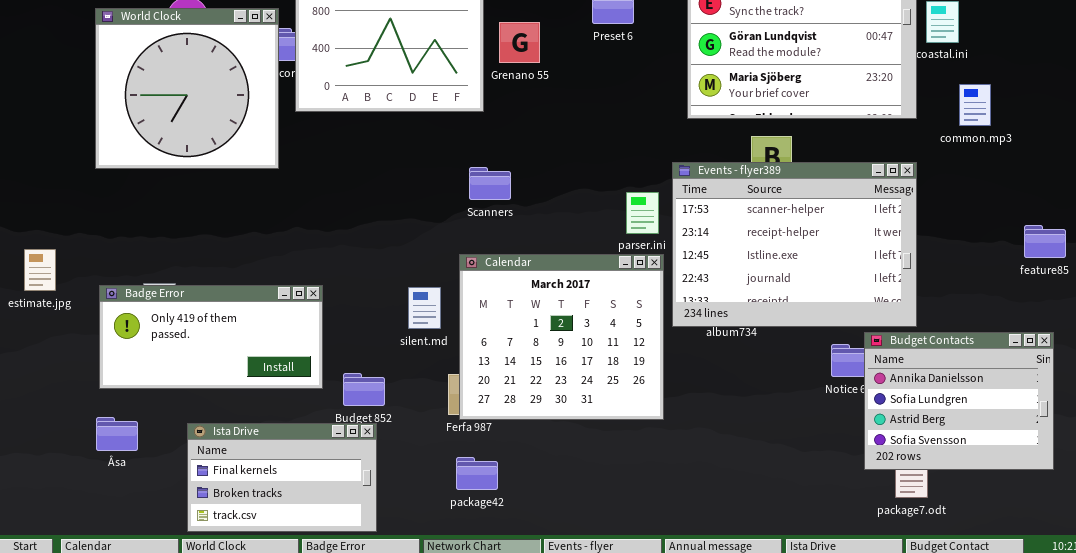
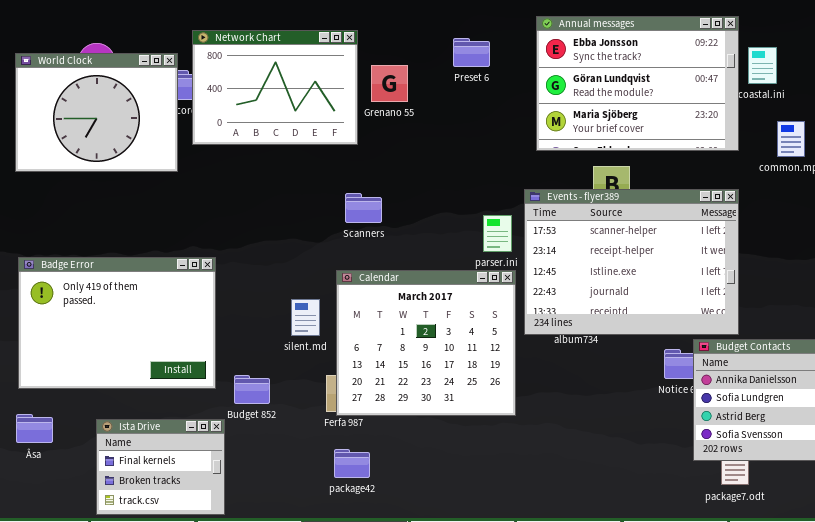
World Clock: [95,8,279,169] -> [15,53,178,172], resized
Badge Error: [99,285,323,389] -> [18,257,216,389], resized
Ista Drive: [187,423,377,532] -> [96,419,225,515], resized

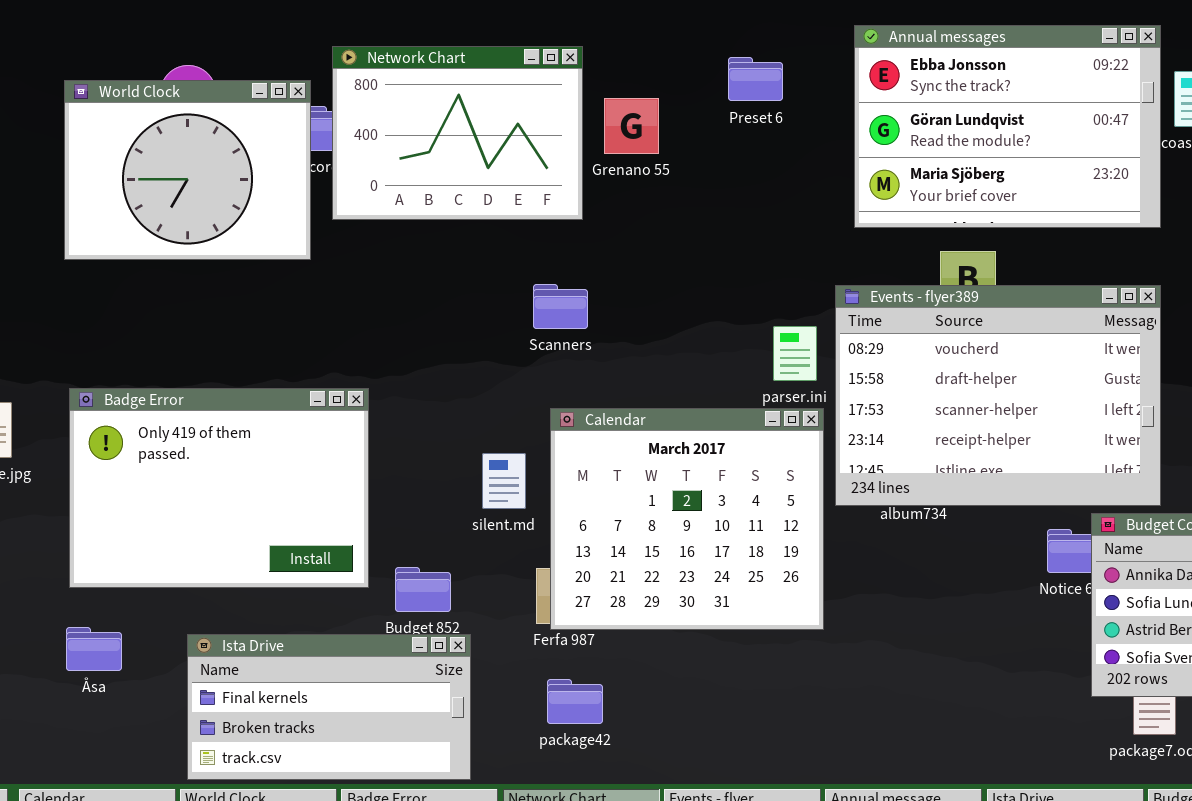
Events - flyer389: [524,189,739,335] -> [835,285,1161,506], scrolled up 2 rows
Scanners: [345,193,382,223] -> [533,284,588,329], moved
Ista Drive: [96,419,225,515] -> [187,634,471,780], resized

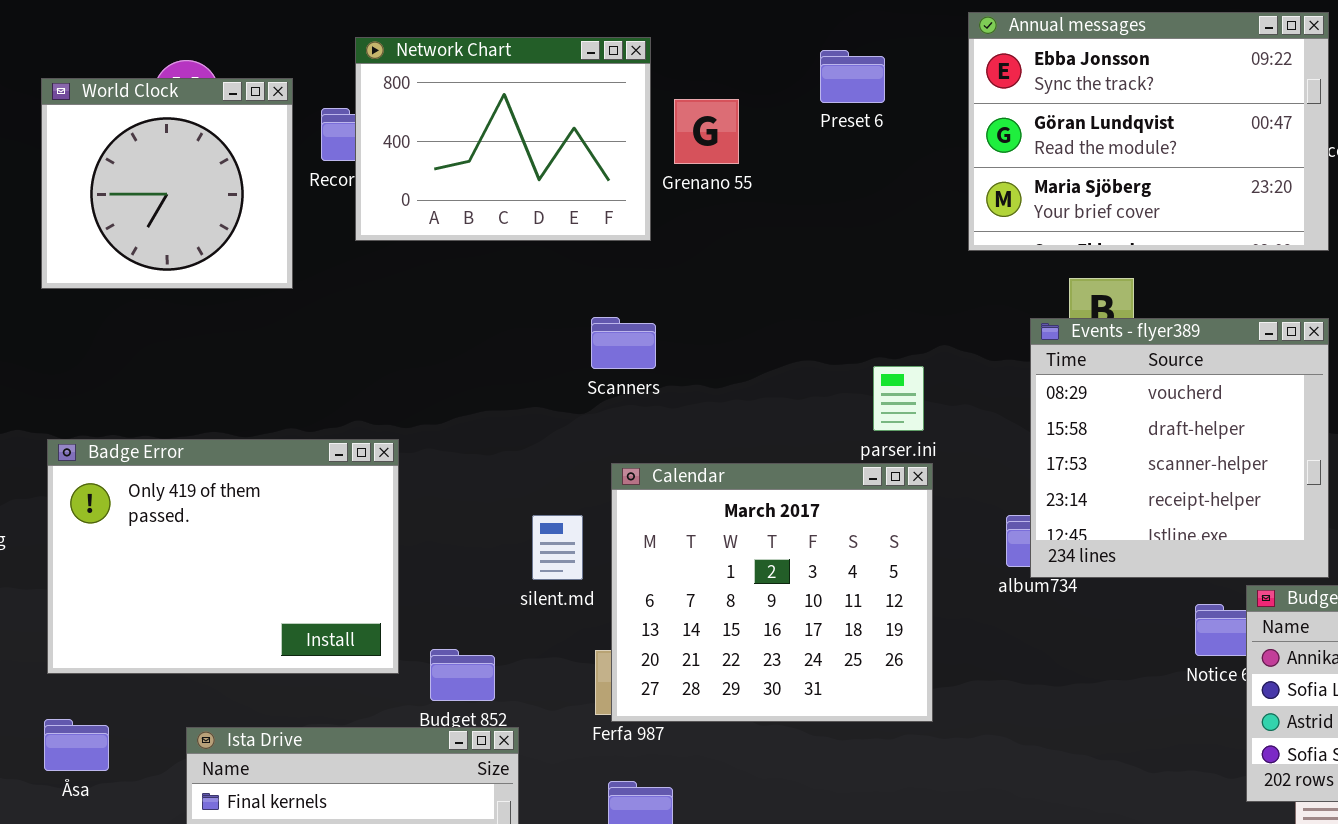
World Clock: [64,80,311,260] -> [41,78,293,289], resized
Events - flyer389: [835,285,1161,506] -> [1030,318,1329,578], resized

